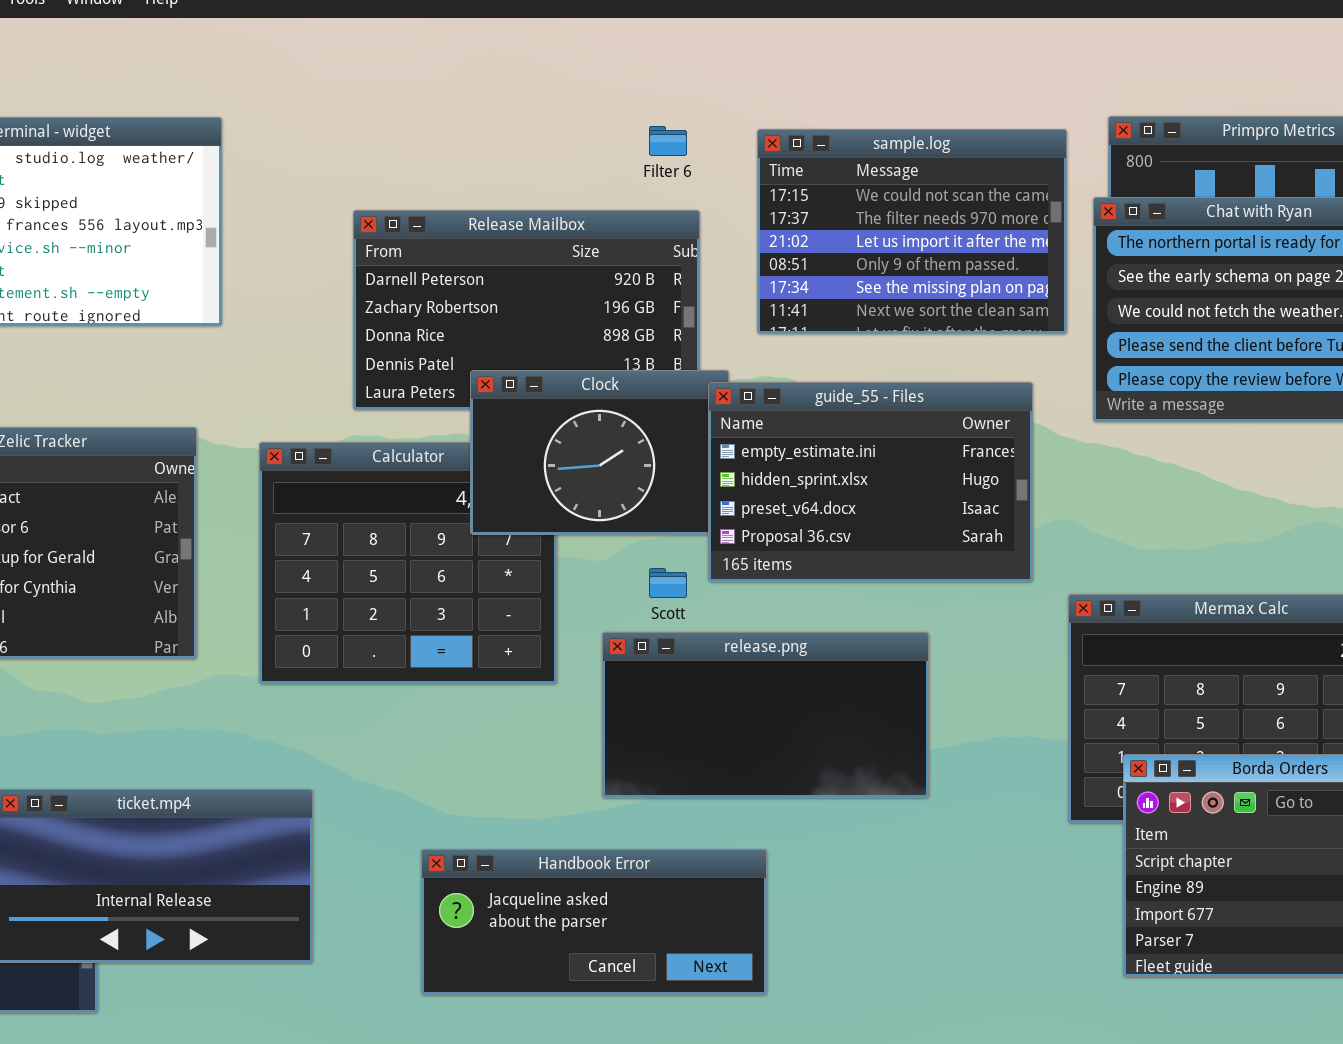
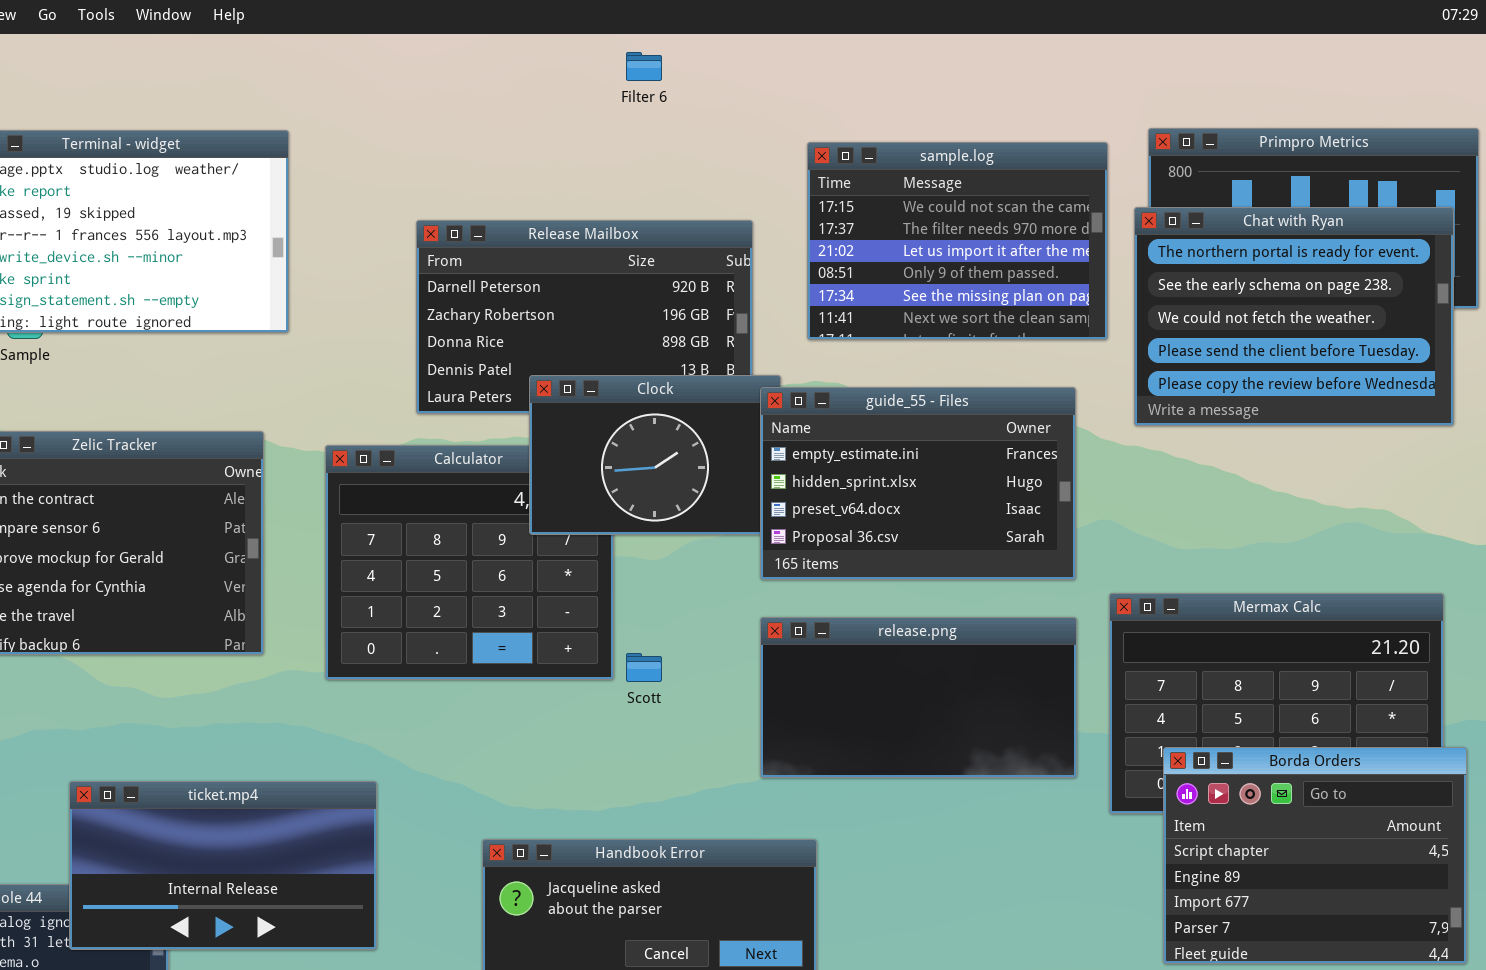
Filter 6: [649,126,687,156] -> [626,52,662,81], moved
Scott: [649,568,687,598] -> [626,653,662,682], moved
release.png: [602,632,929,798] -> [760,617,1077,778], moved

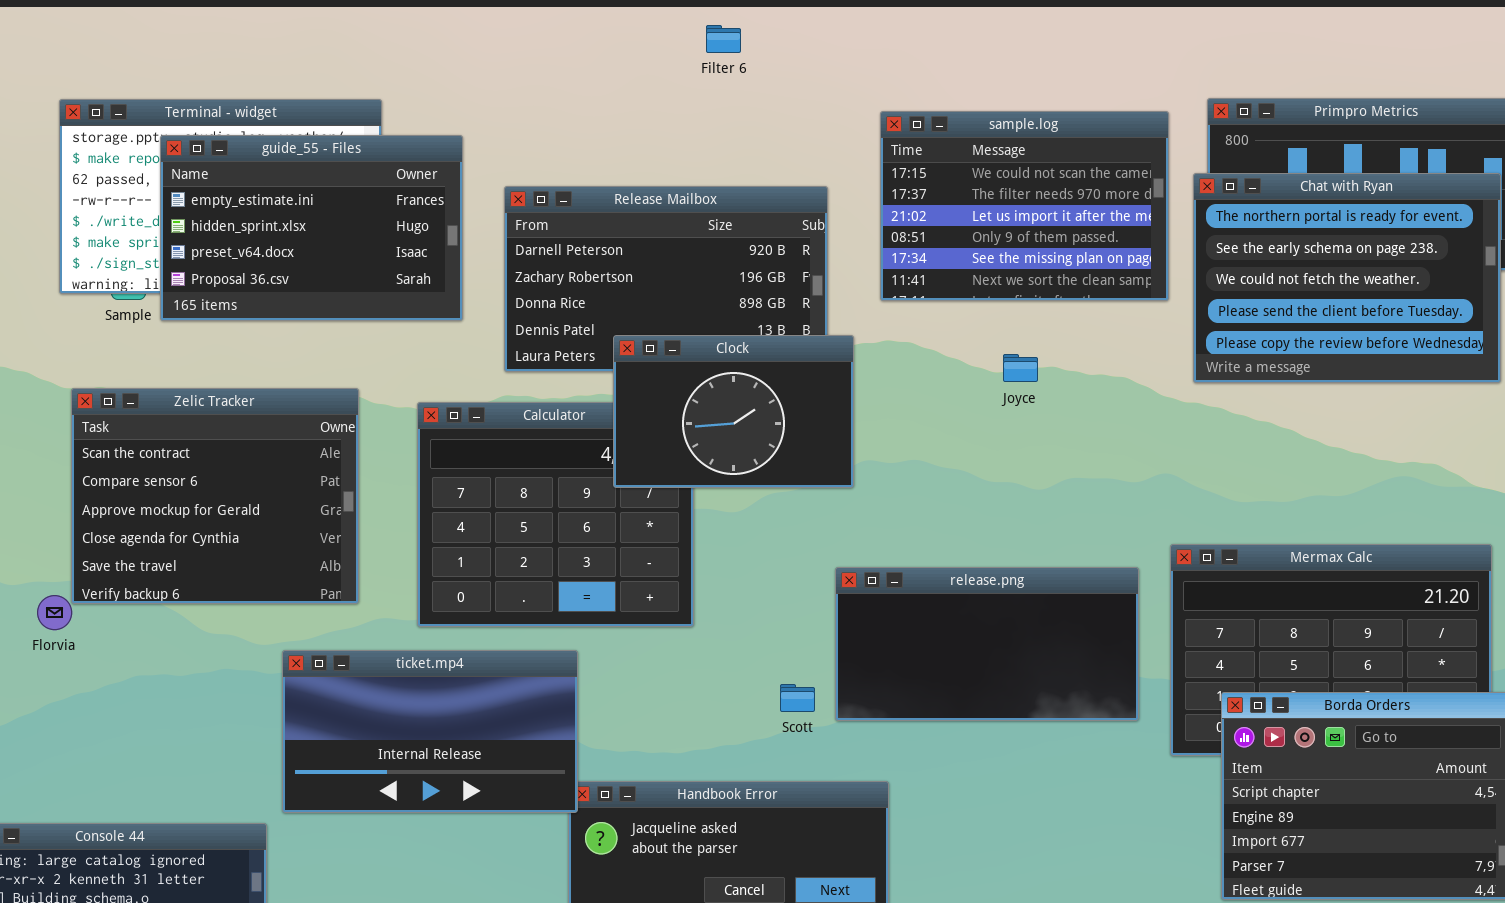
guide_55 - Files: [760,387,1076,580] -> [160,135,463,321], moved
Scott: [626,653,662,682] -> [780,684,815,712], moved
ticket.mp4: [69,781,377,950] -> [282,650,578,813], moved

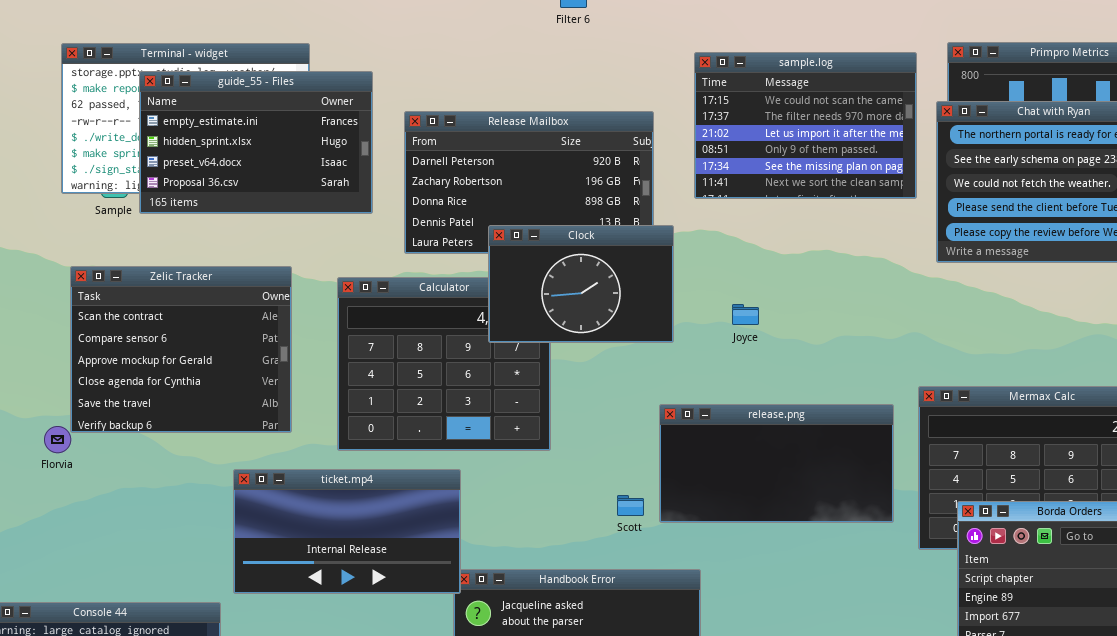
Joyce: [1003,354,1038,382] -> [732,304,759,325], moved

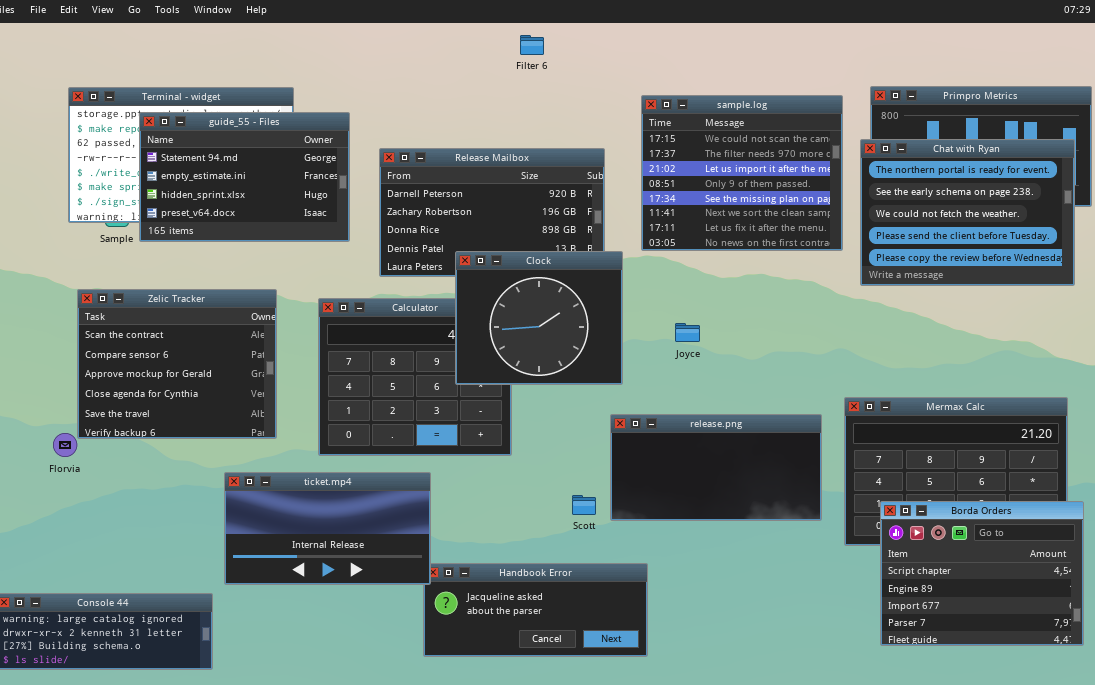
sample.log: [694,52,917,199] -> [641,95,843,251], resized
guide_55 - Files: [139,71,373,214] -> [139,112,350,242], scrolled up 1 row
Clock: [488,225,674,343] -> [455,251,623,385], resized

